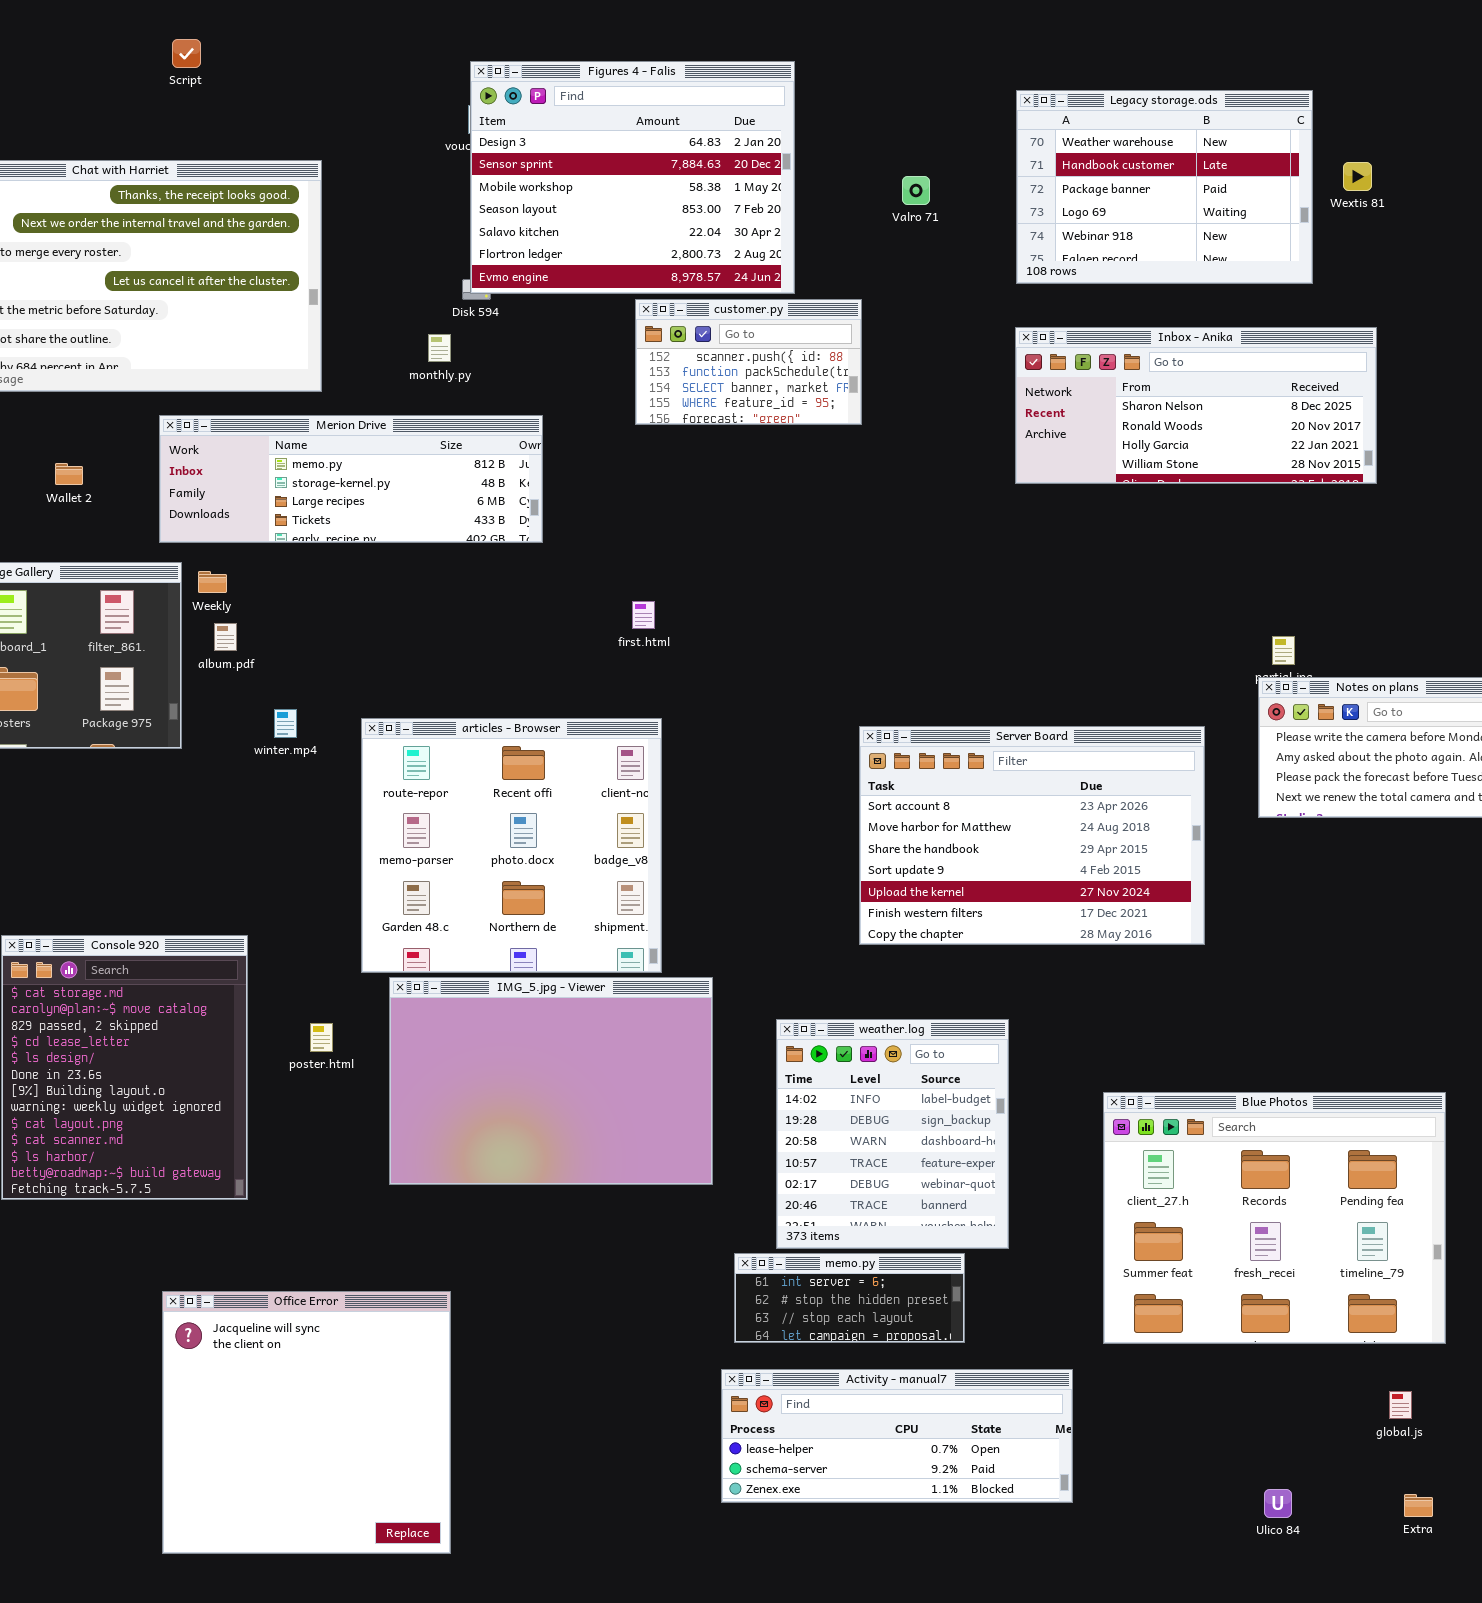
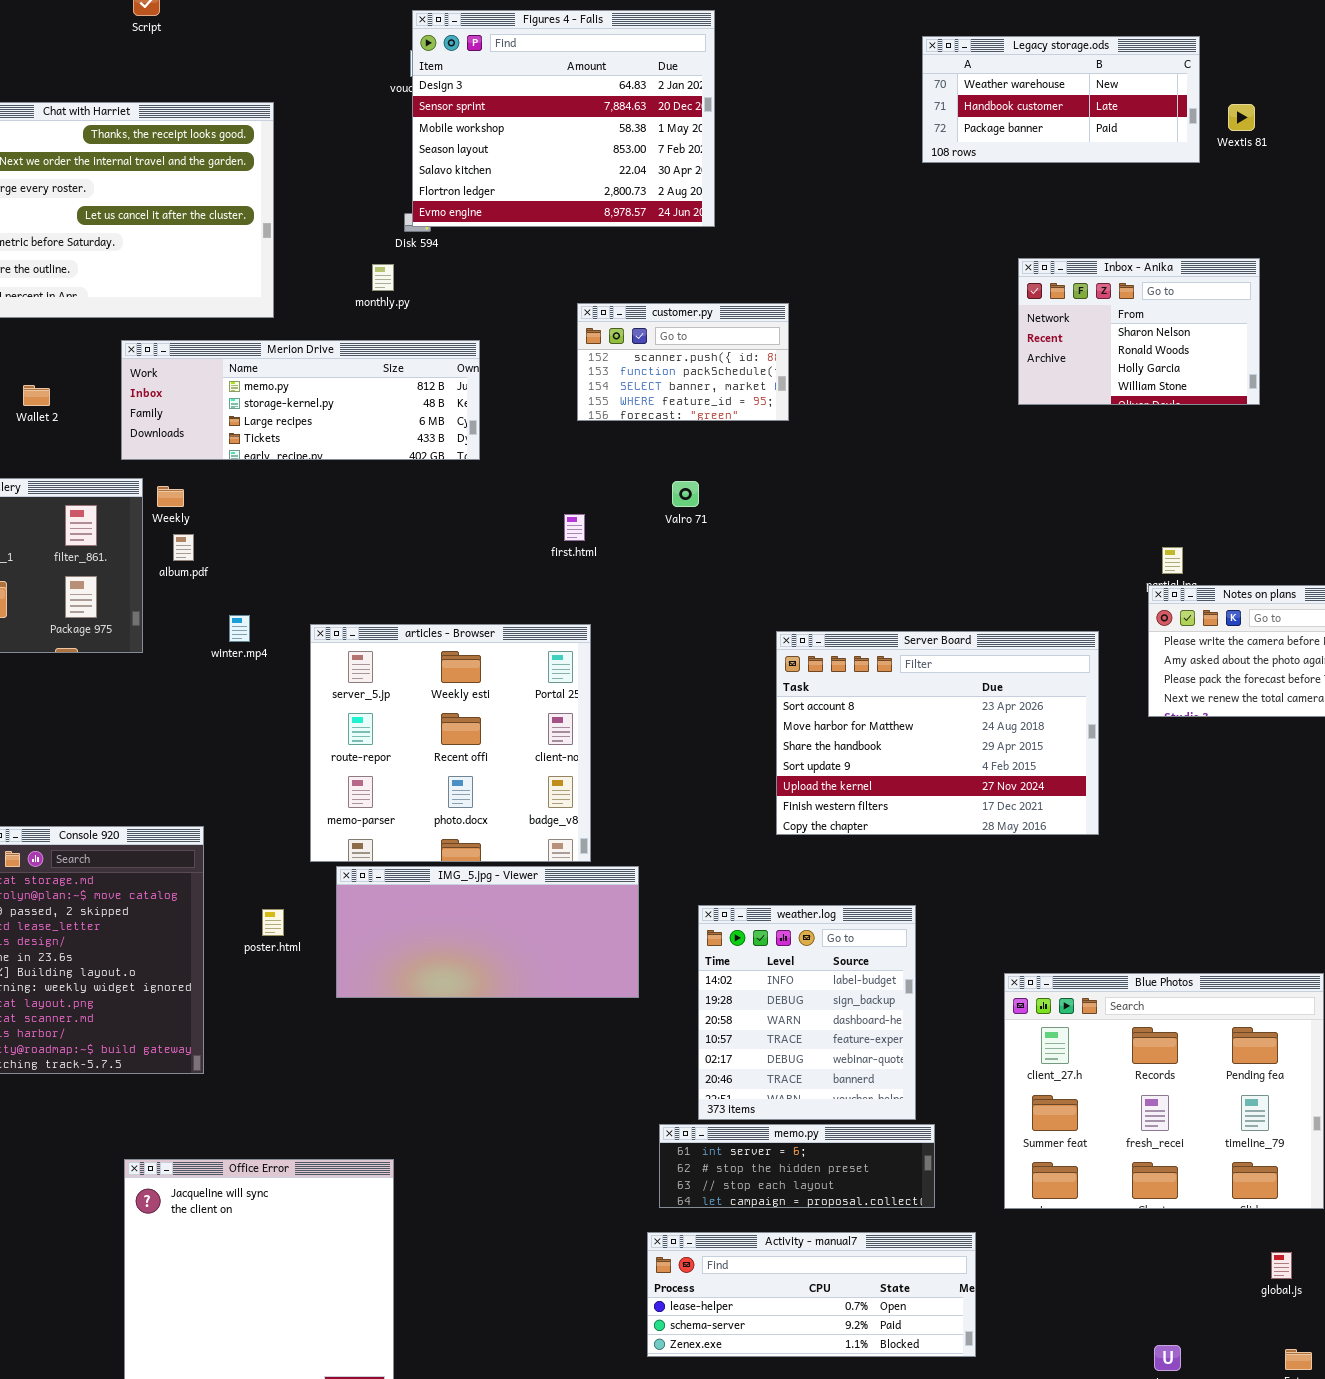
Legacy storage.ods: [1016,90,1313,284] -> [922,36,1200,163], resized
Valro 71: [902,176,930,205] -> [672,481,699,507], moved
customer.py: [635,299,862,425] -> [577,303,789,421], moved
Inbox - Anika: [1015,327,1377,484] -> [1018,258,1260,405], resized
articles - Browser: [361,718,662,973] -> [310,624,591,862], scrolled up 1 row
IMG_5.jpg - Viewer: [389,977,713,1185] -> [336,866,639,998], resized
memo.py: [734,1253,965,1343] -> [659,1124,935,1208], resized

